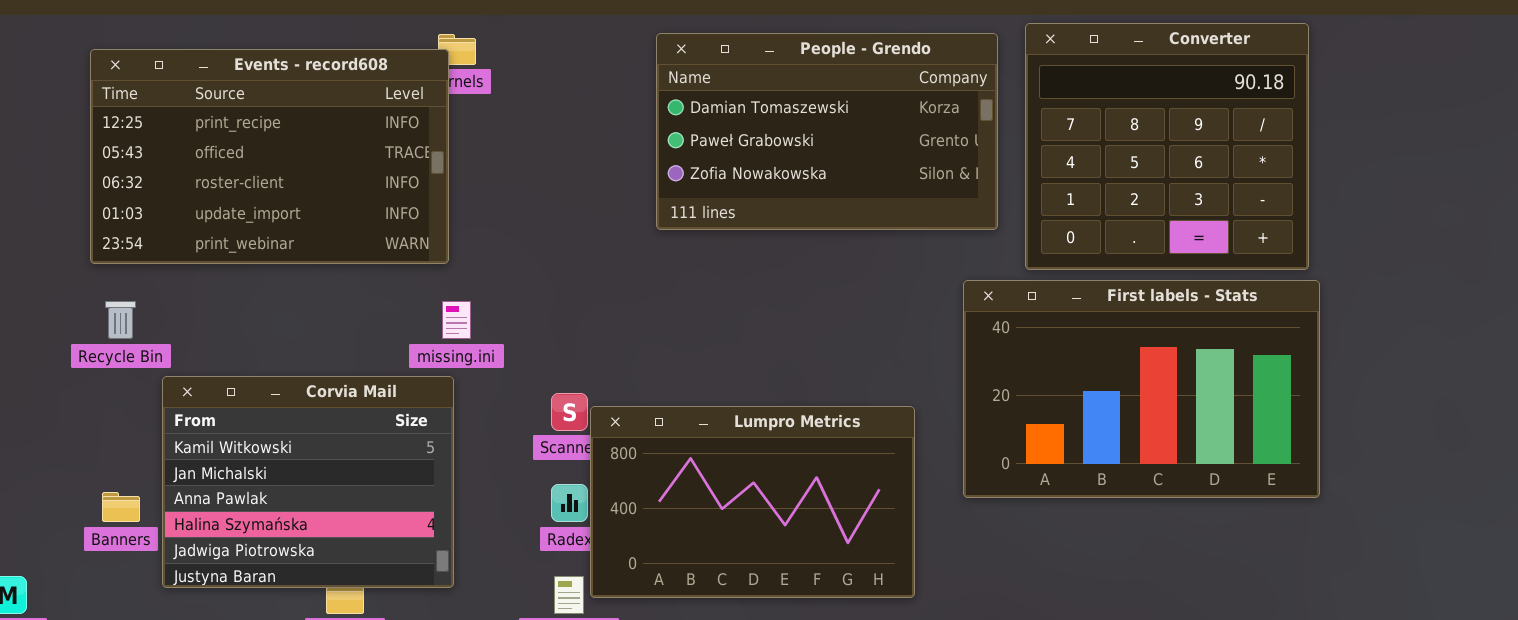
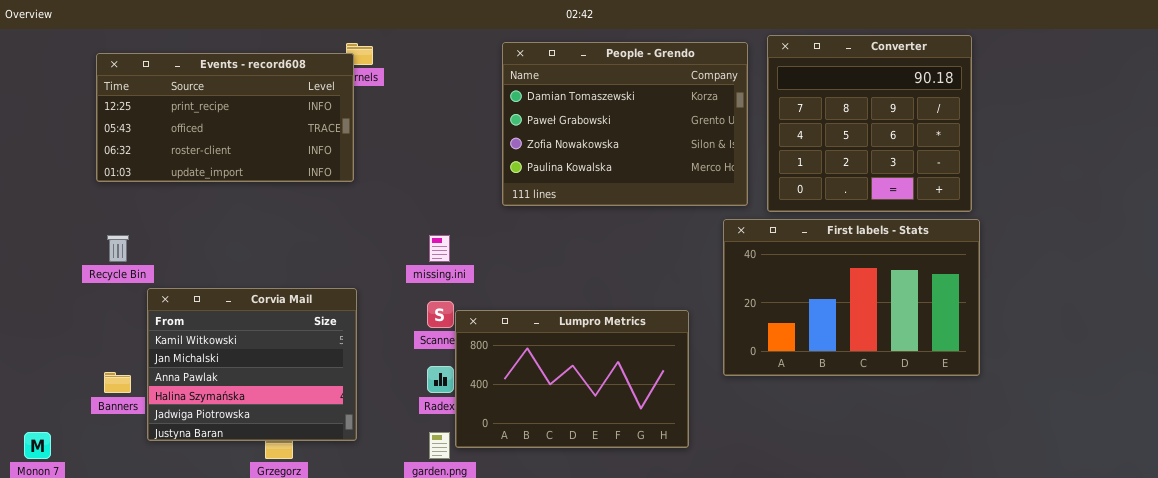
People - Grendo: [656,33,998,230] -> [502,42,748,206], resized
Events - record608: [90,49,449,264] -> [96,53,354,182], resized
missing.ini: [442,301,471,339] -> [429,235,450,262], moved

